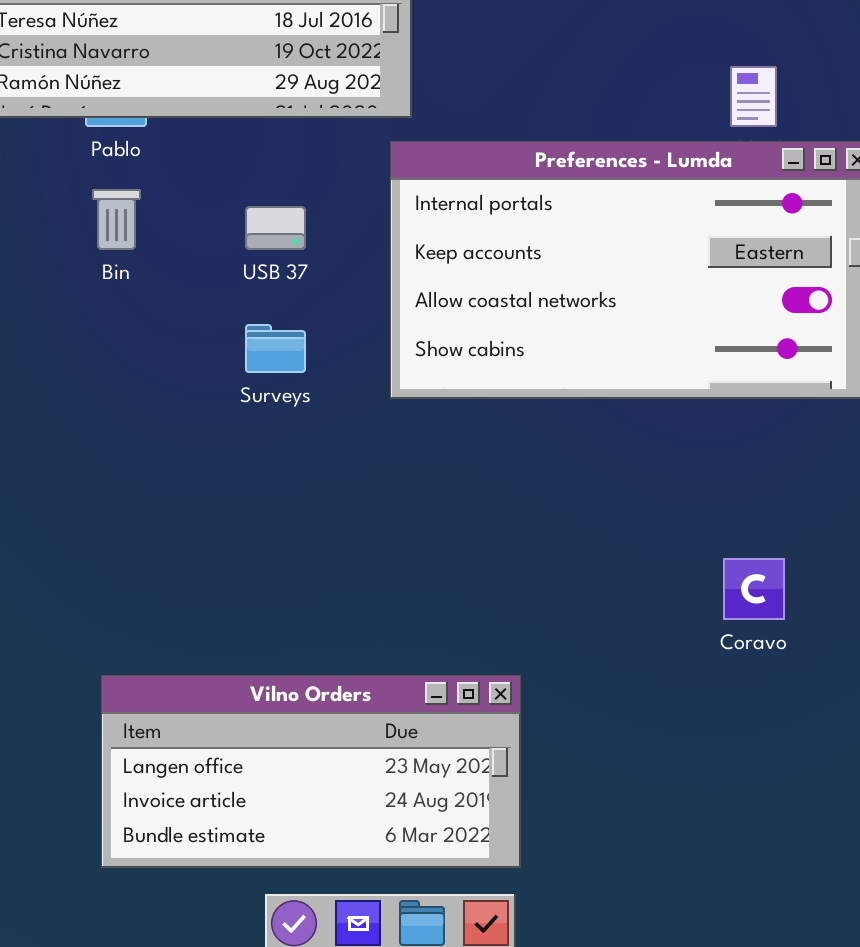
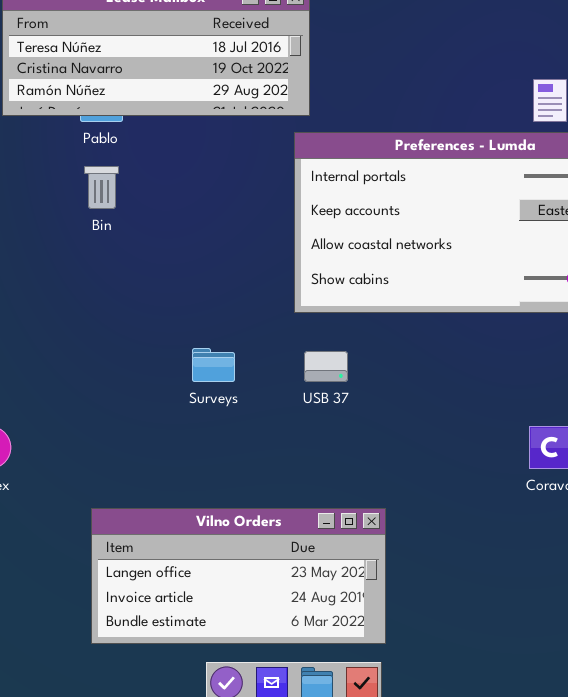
USB 37: [245,206,306,250] -> [304,351,348,382], moved
Surveys: [245,324,306,373] -> [192,348,235,382], moved

